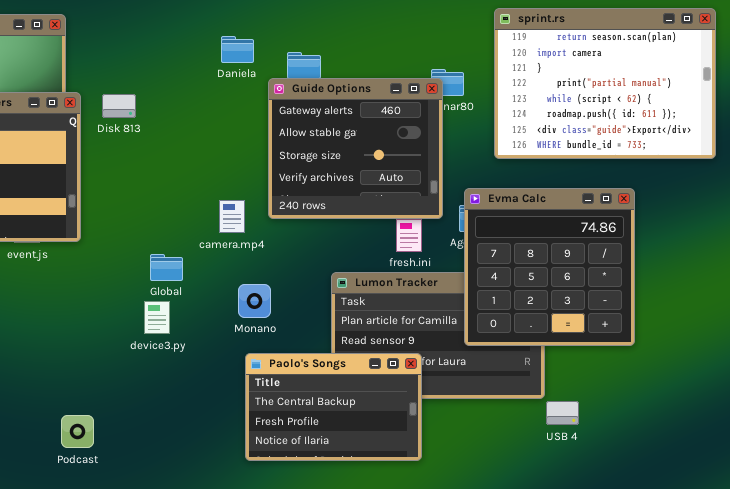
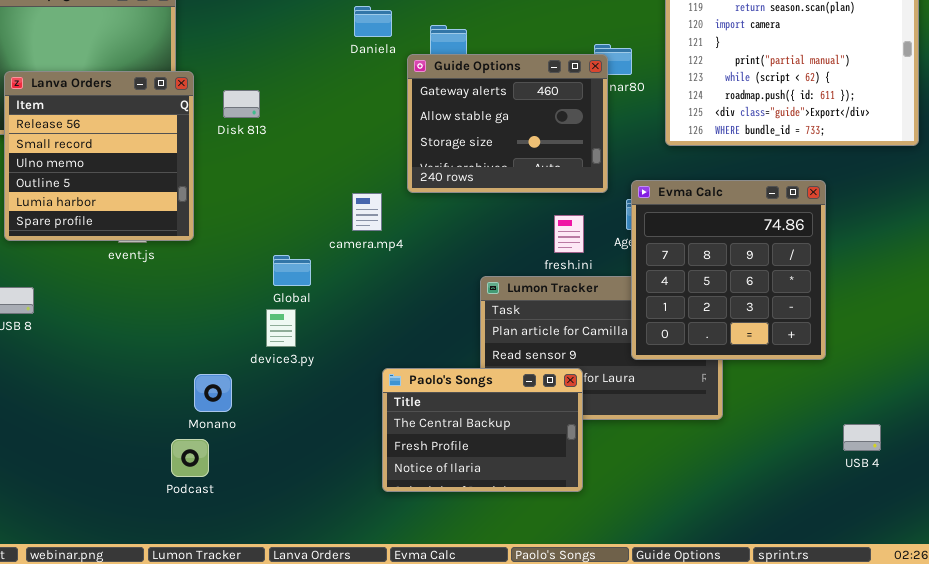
Guide Options: [268,78,443,219] -> [407,54,608,193], resized
Disk 813: [102,94,136,118] -> [223,90,260,118], moved
Monano: [238,284,271,318] -> [194,374,232,412], moved
USB 4: [546,401,579,425] -> [843,424,881,451], moved

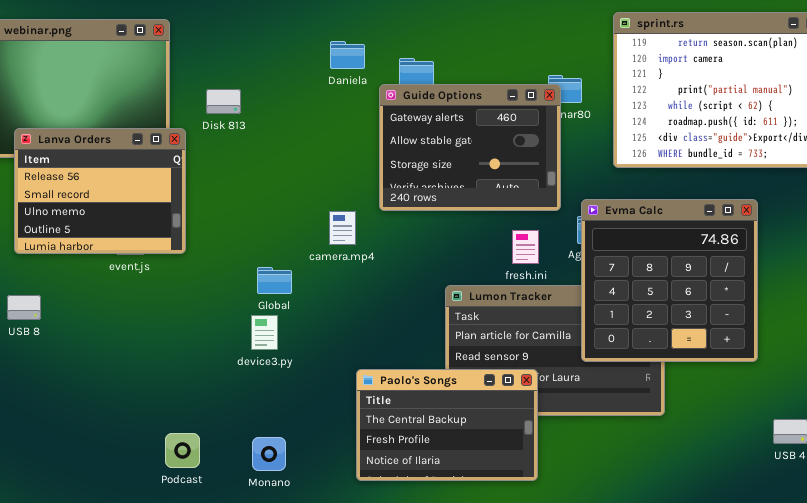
Lanva Orders: [4,71,194,241] -> [14,128,186,254], resized
Disk 813: [223,90,260,118] -> [206,89,241,114], moved
Monano: [194,374,232,412] -> [252,437,286,471], moved

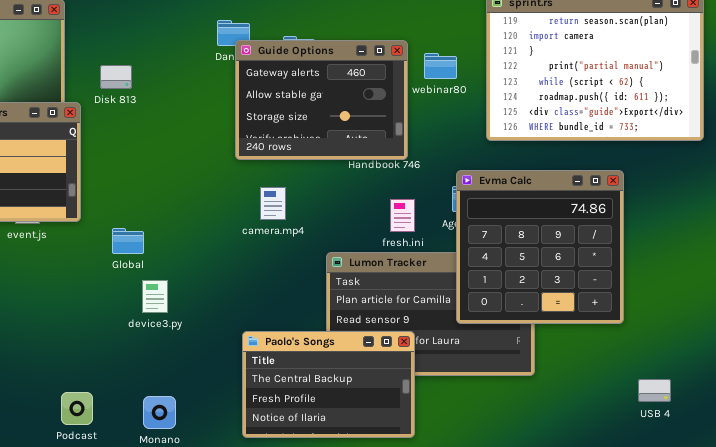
Guide Options: [379,84,561,211] -> [235,40,408,160], moved
camera.mp4: [329,211,356,245] -> [260,187,286,220], moved
Global: [257,267,292,294] -> [112,228,144,254], moved

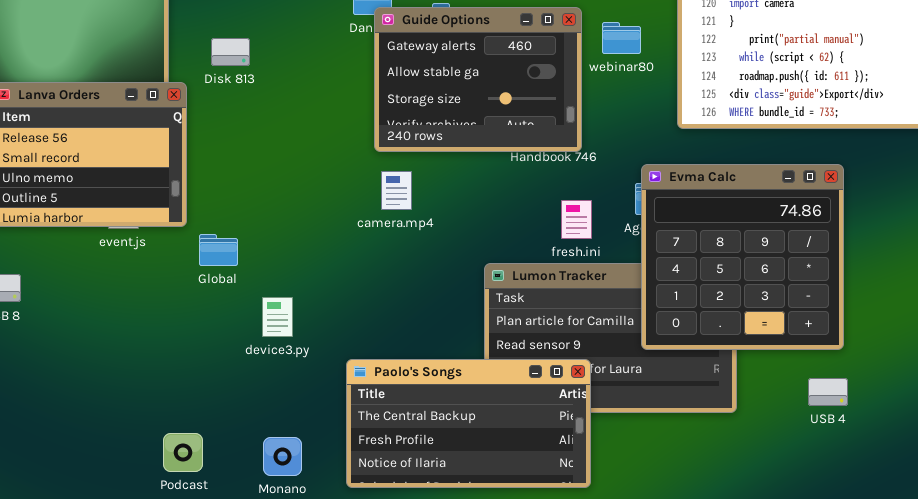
camera.mp4: [260,187,286,220] -> [381,171,412,210], moved
Global: [112,228,144,254] -> [199,234,238,266], moved
Paolo's Songs: [242,331,415,438] -> [346,359,591,488], resized
USB 4: [638,379,671,402] -> [808,378,848,406], moved

